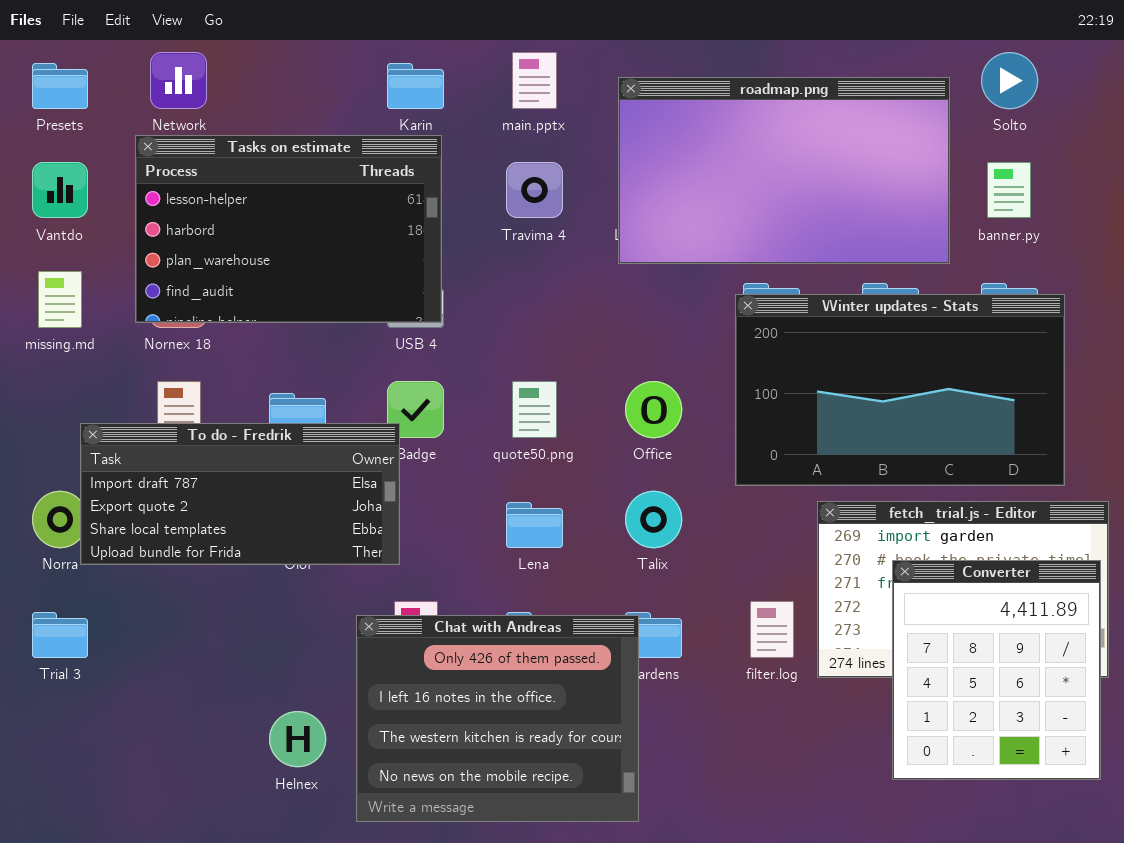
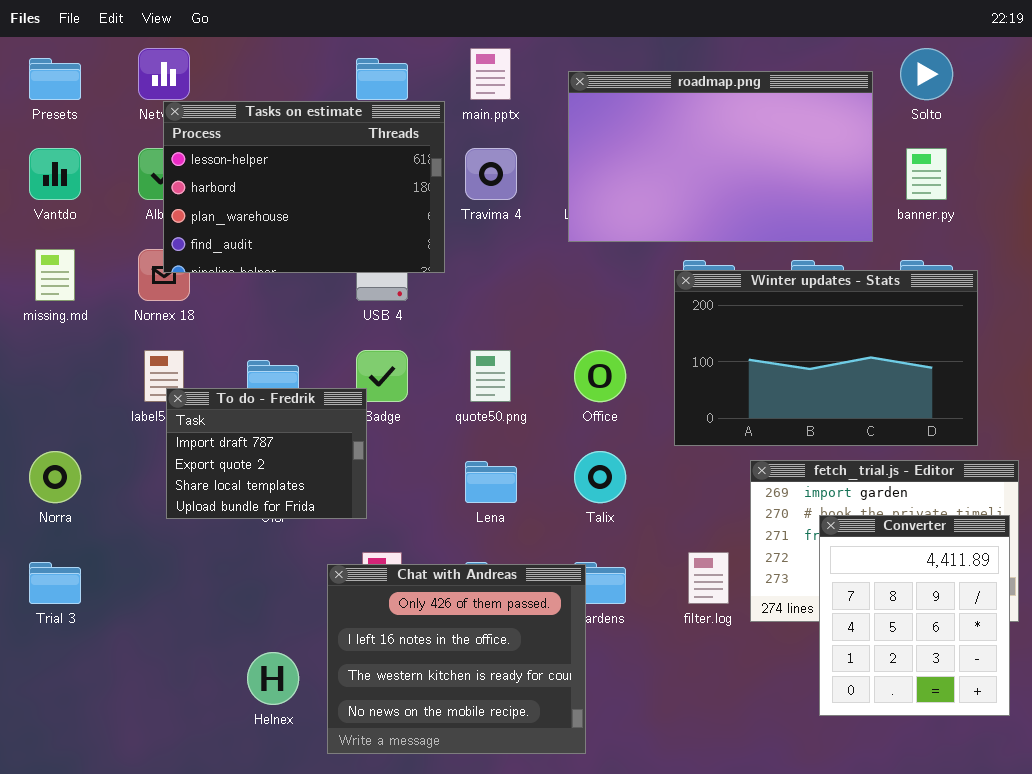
Tasks on estimate: [135,135,442,323] -> [163,101,445,273], moved
To do - Fredrik: [80,423,400,565] -> [166,388,367,519], resized

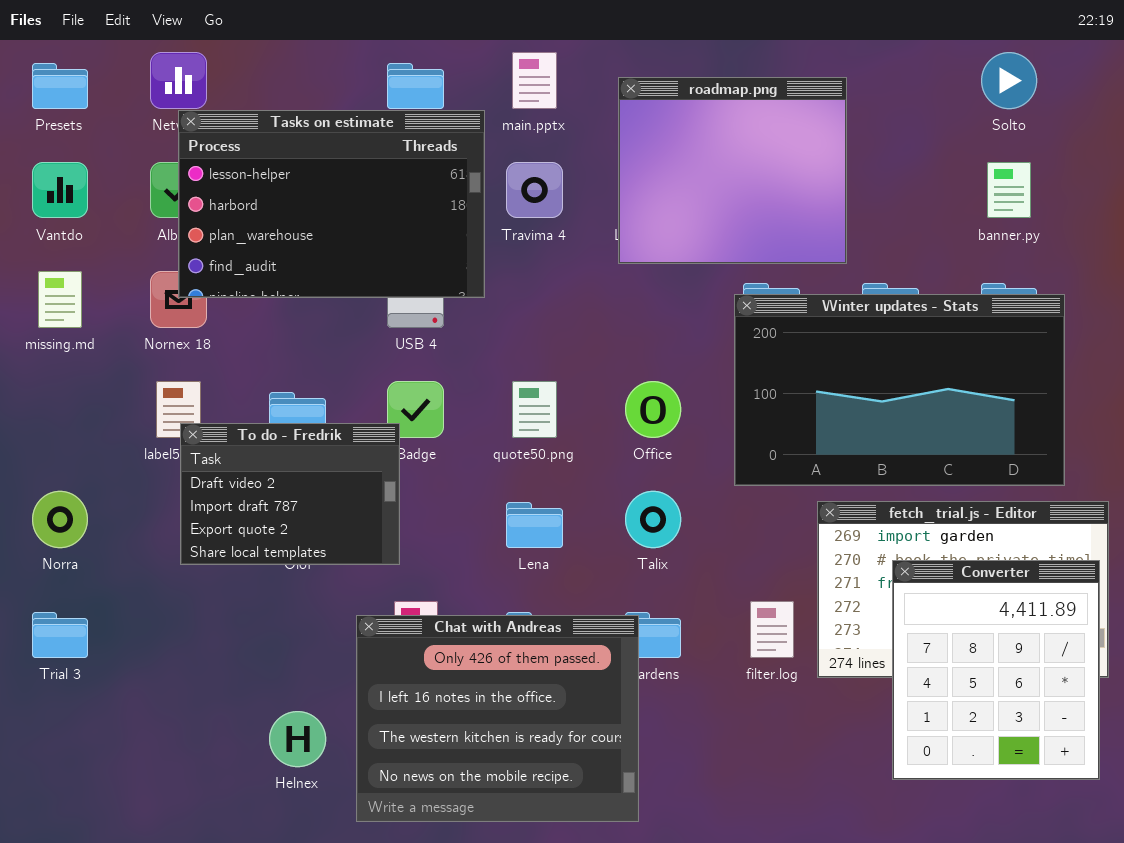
roadmap.png: [568,71,873,242] -> [618,77,847,264], resized
To do - Fredrik: [166,388,367,519] -> [180,423,400,565], scrolled up 1 row

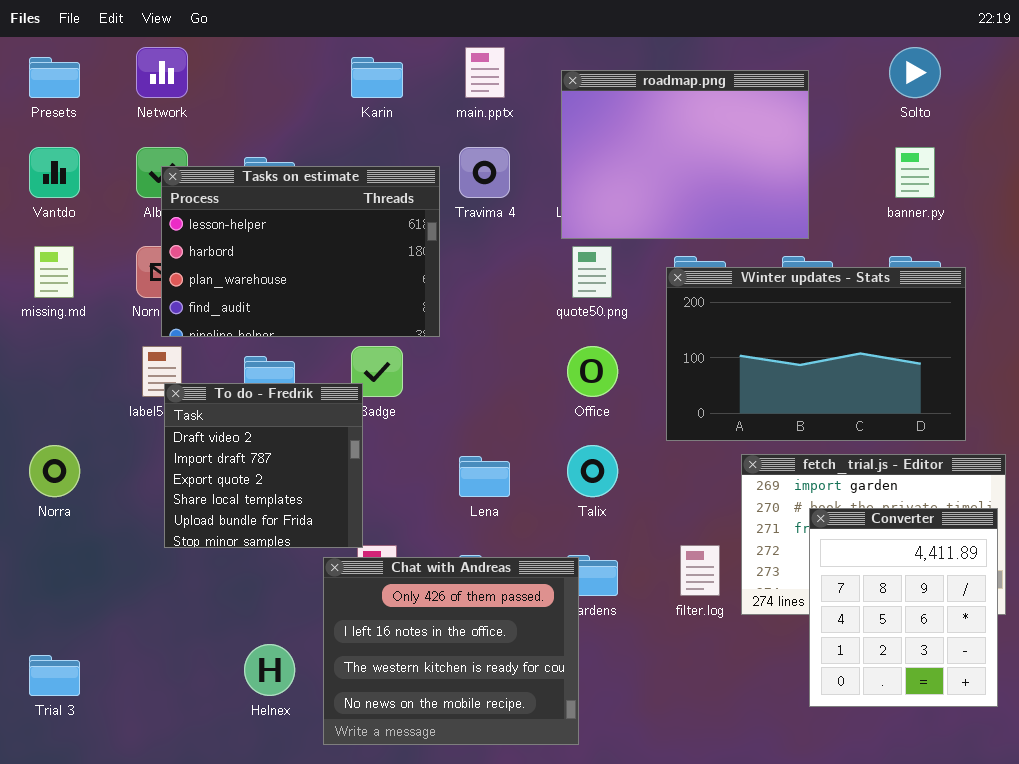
roadmap.png: [618,77,847,264] -> [561,70,809,239], resized
Tasks on estimate: [178,110,485,298] -> [161,166,440,337], moved
quote50.png: [512,381,557,438] -> [572,246,612,298], moved
To do - Fredrik: [180,423,400,565] -> [164,383,363,548], resized
Trial 3: [32,612,88,658] -> [29,655,80,696], moved

